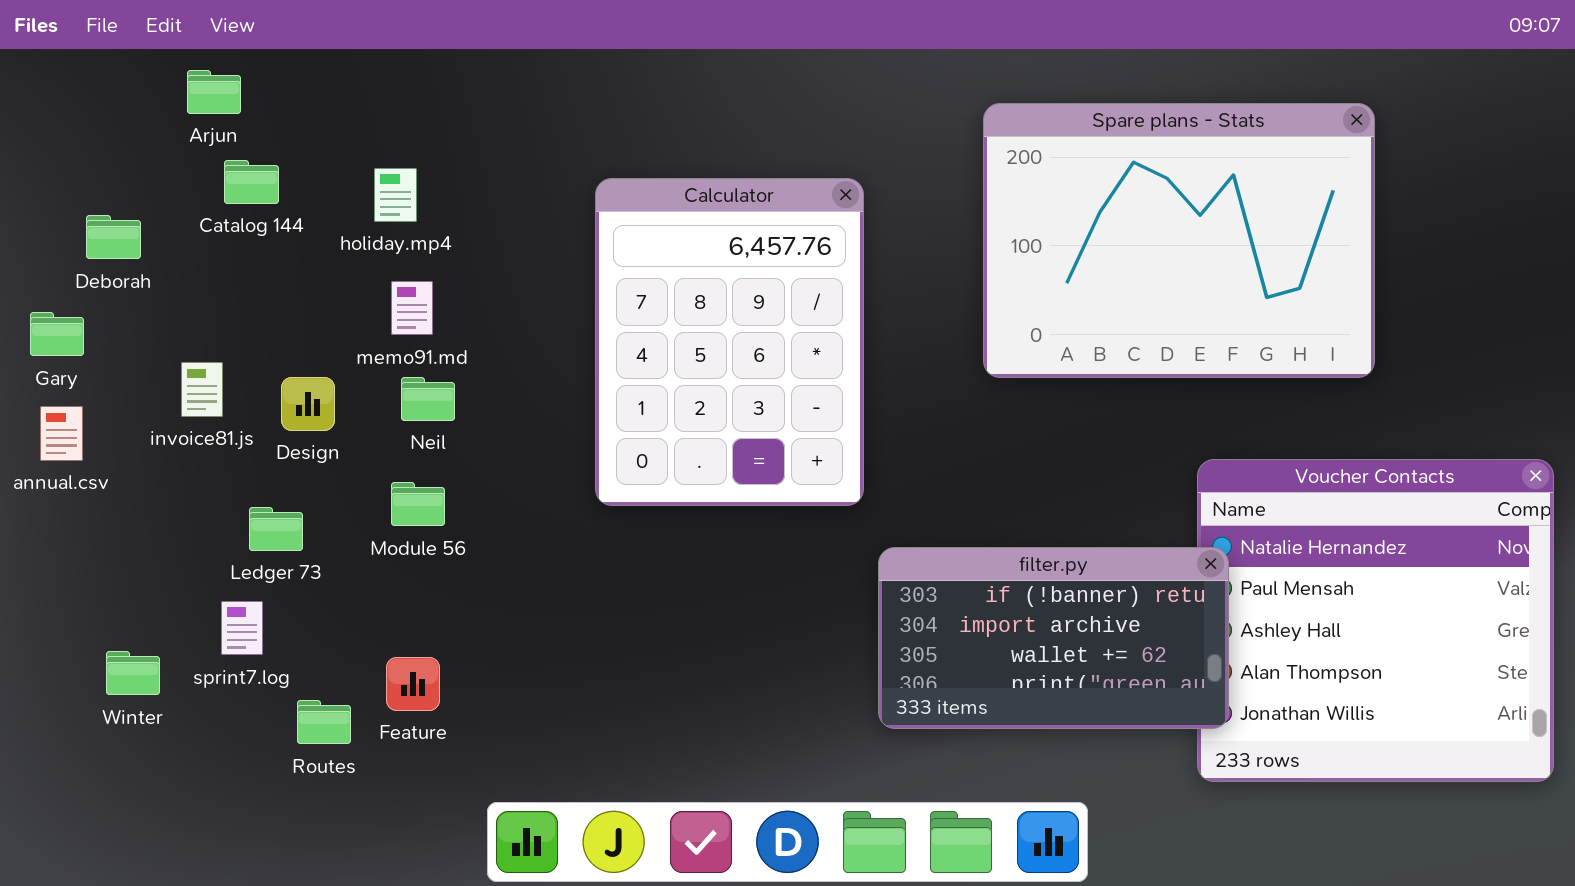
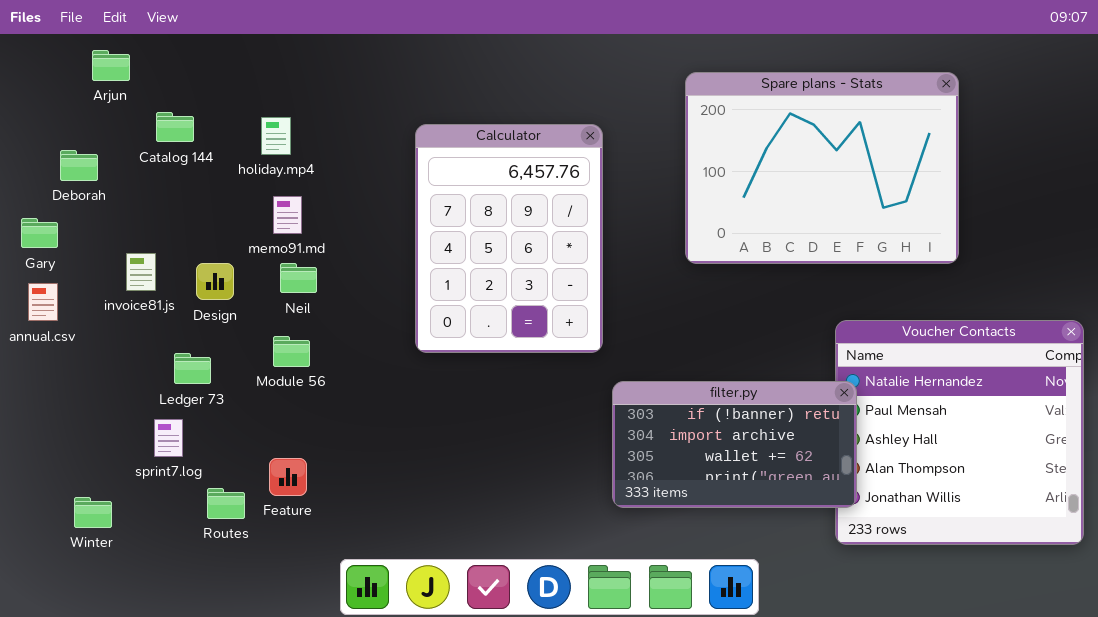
Arjun: [187,70,241,114] -> [92,50,130,81], moved
Winter: [106,651,160,695] -> [74,497,112,528], moved

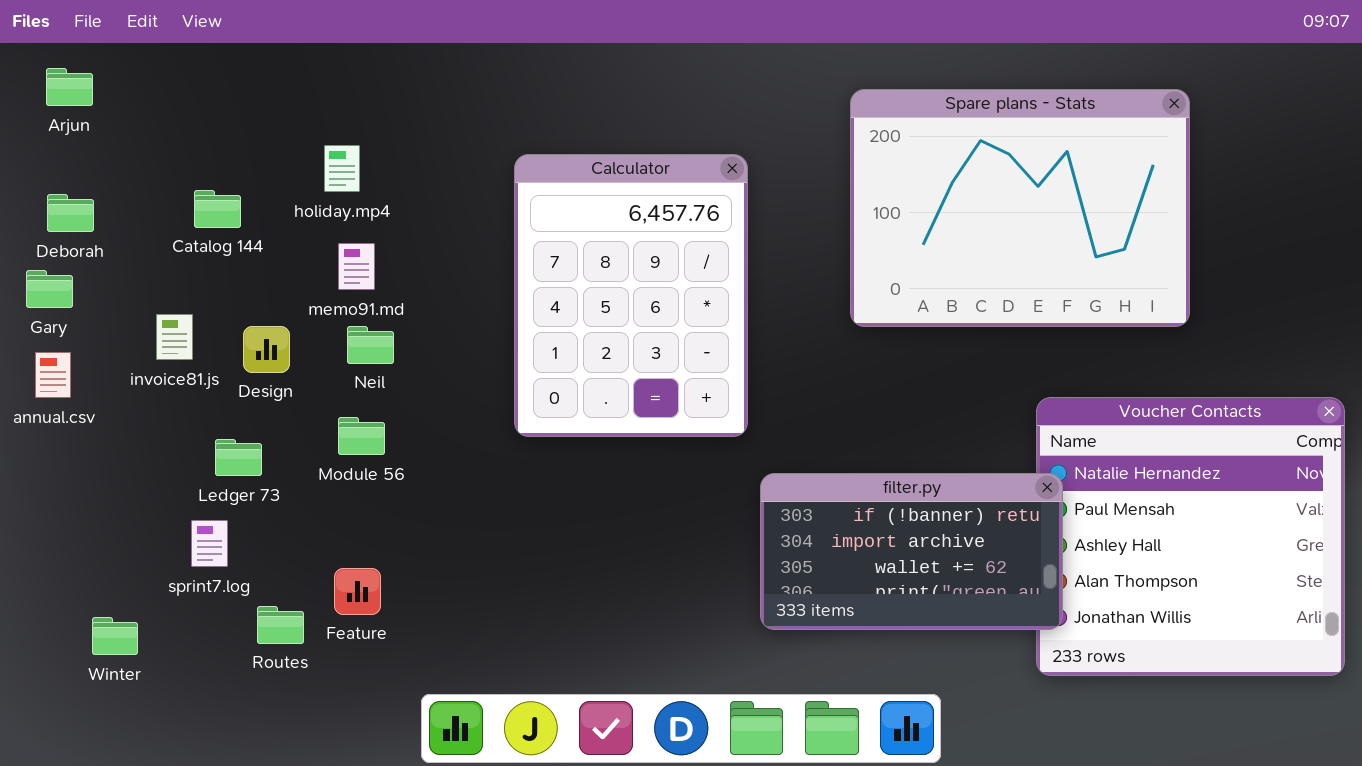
Arjun: [92,50,130,81] -> [46,68,93,106], moved
Catalog 144: [156,112,194,142] -> [194,190,241,228], moved
Deborah: [60,150,98,181] -> [47,194,94,232], moved

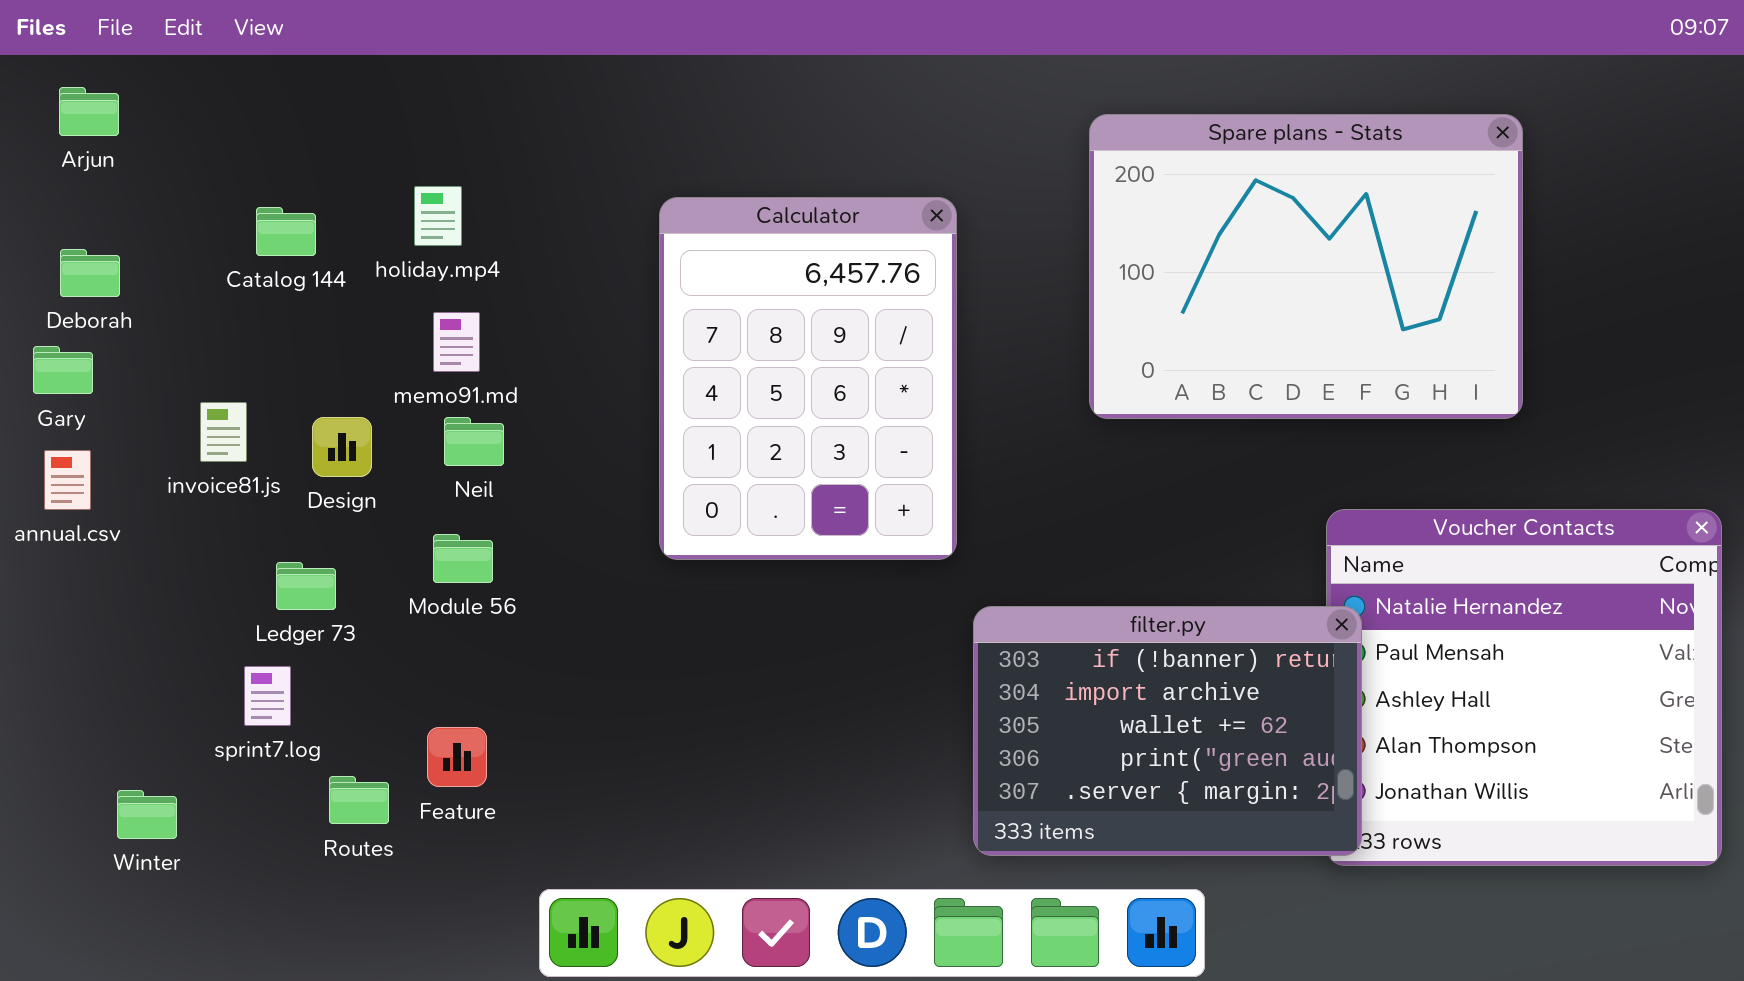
Catalog 144: [194,190,241,228] -> [256,207,316,256], moved
filter.py: [760,473,1063,630] -> [973,606,1362,856], resized

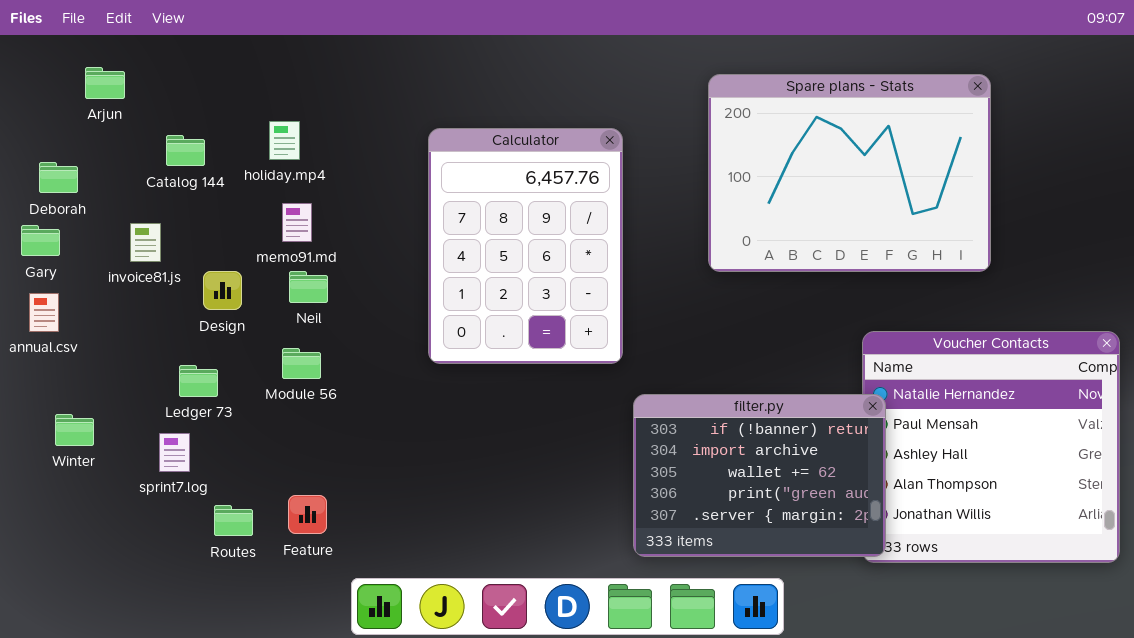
Arjun: [59,87,119,136] -> [85,67,125,99], moved
invoice81.js: [200,402,247,462] -> [130,223,161,262], moved
Feature: [427,727,487,787] -> [288,495,327,534], moved
Winter: [117,790,177,839] -> [55,414,94,446], moved

